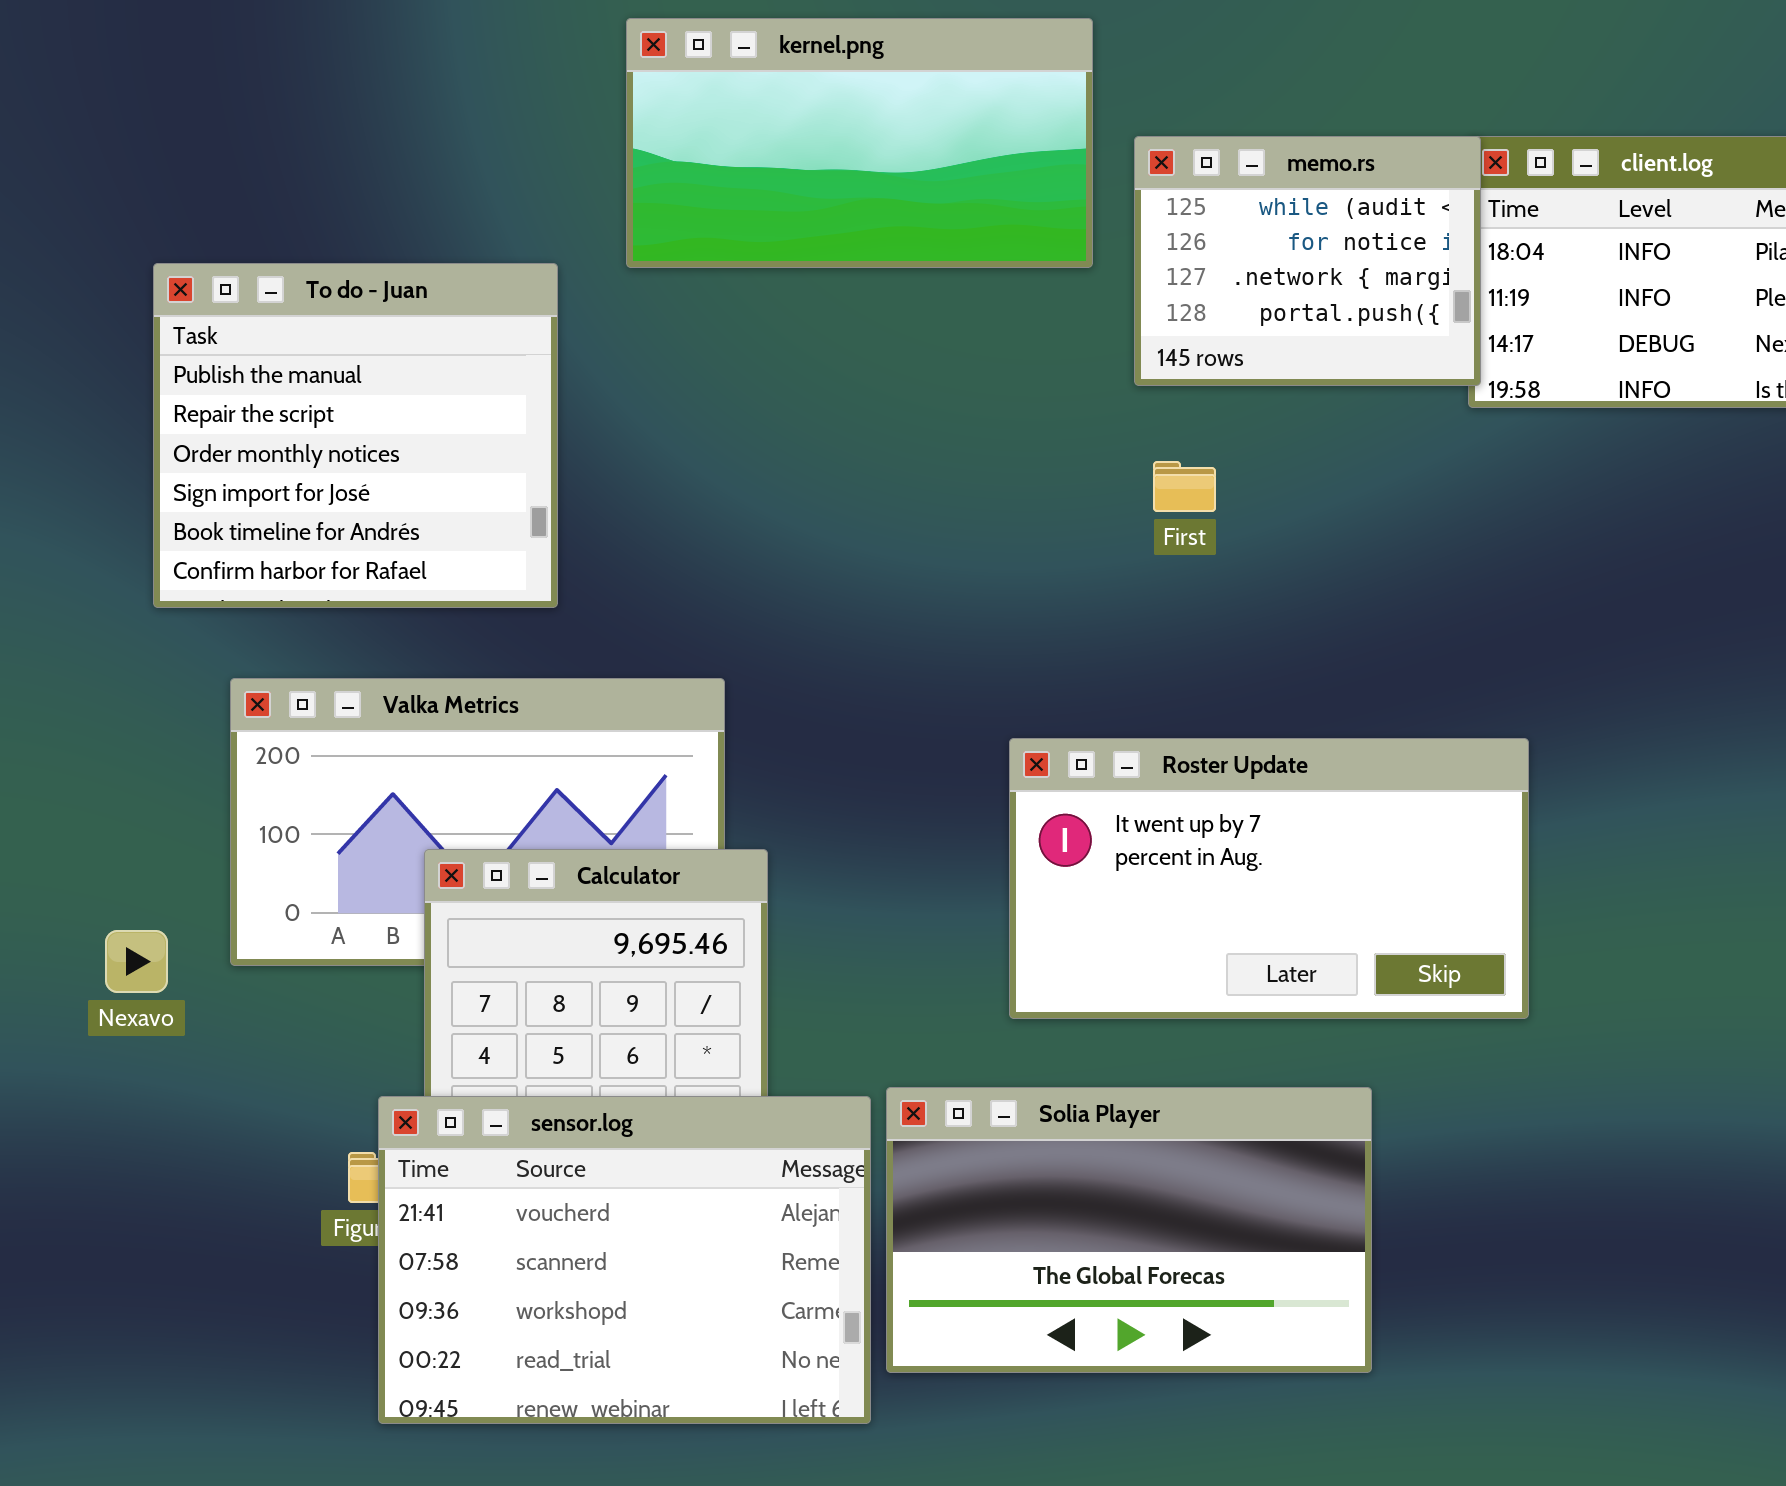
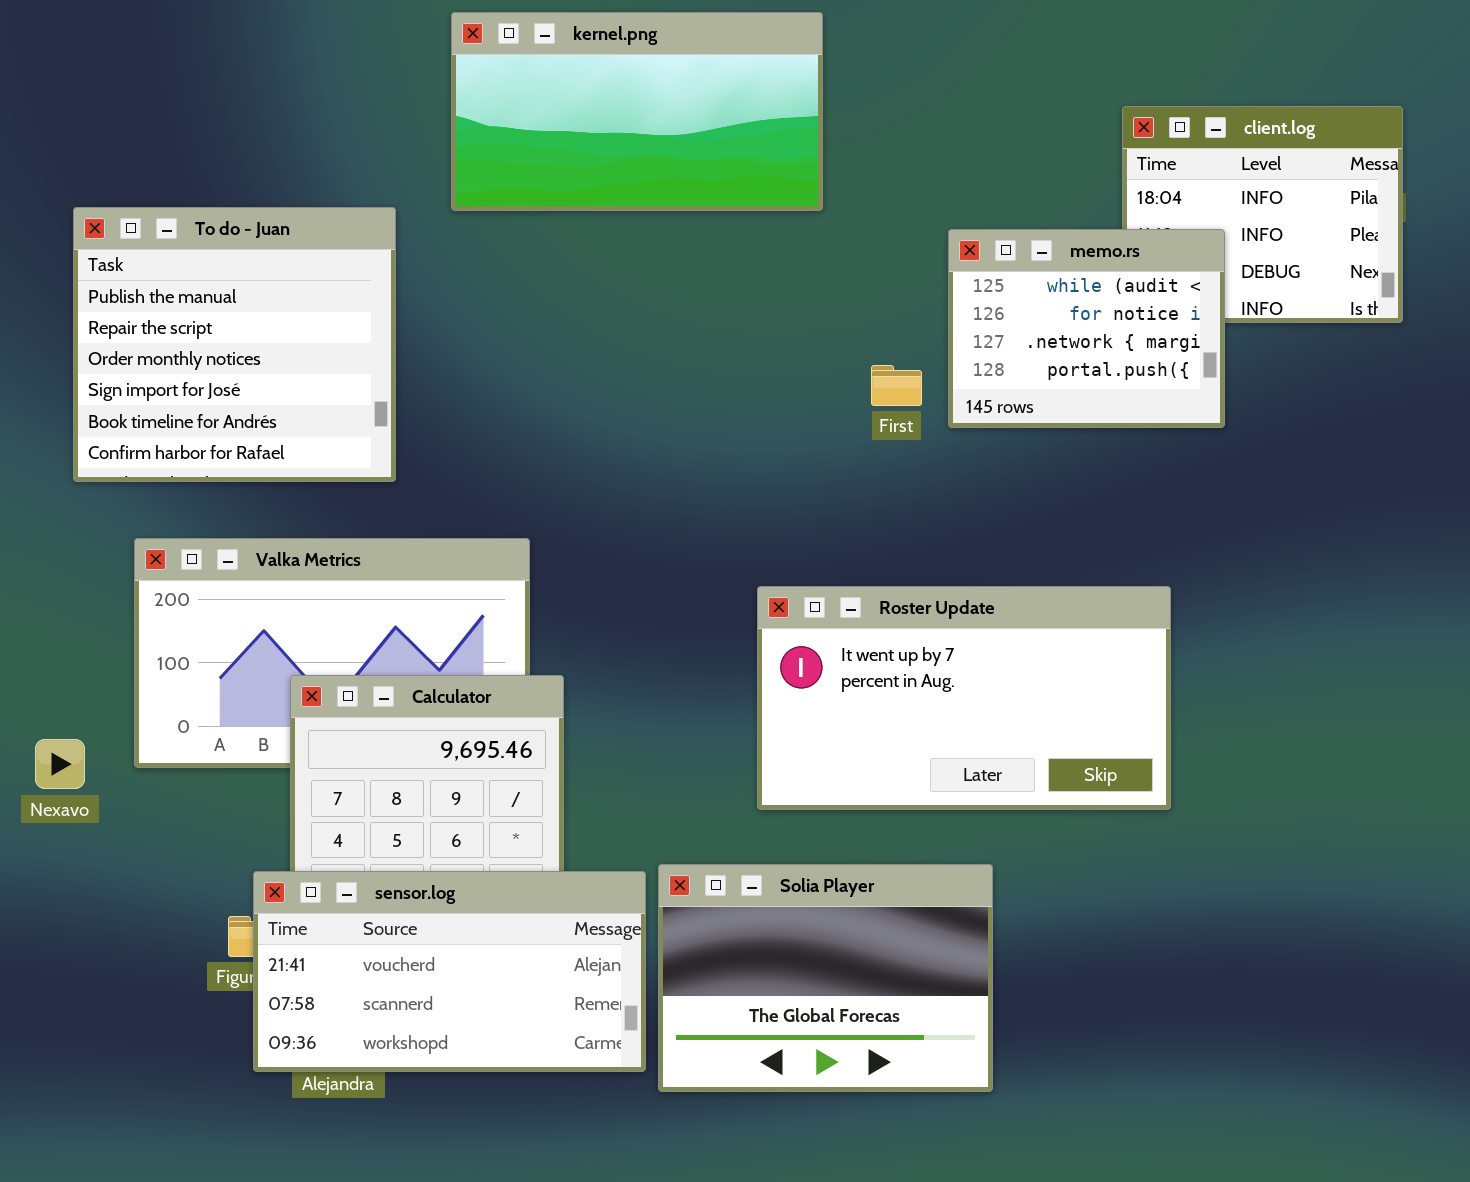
memo.rs: [1134,136,1481,386] -> [948,229,1225,428], moved
Solia Player: [886,1087,1372,1373] -> [658,864,993,1092], resized
sensor.log: [378,1096,871,1424] -> [253,871,646,1072], resized

